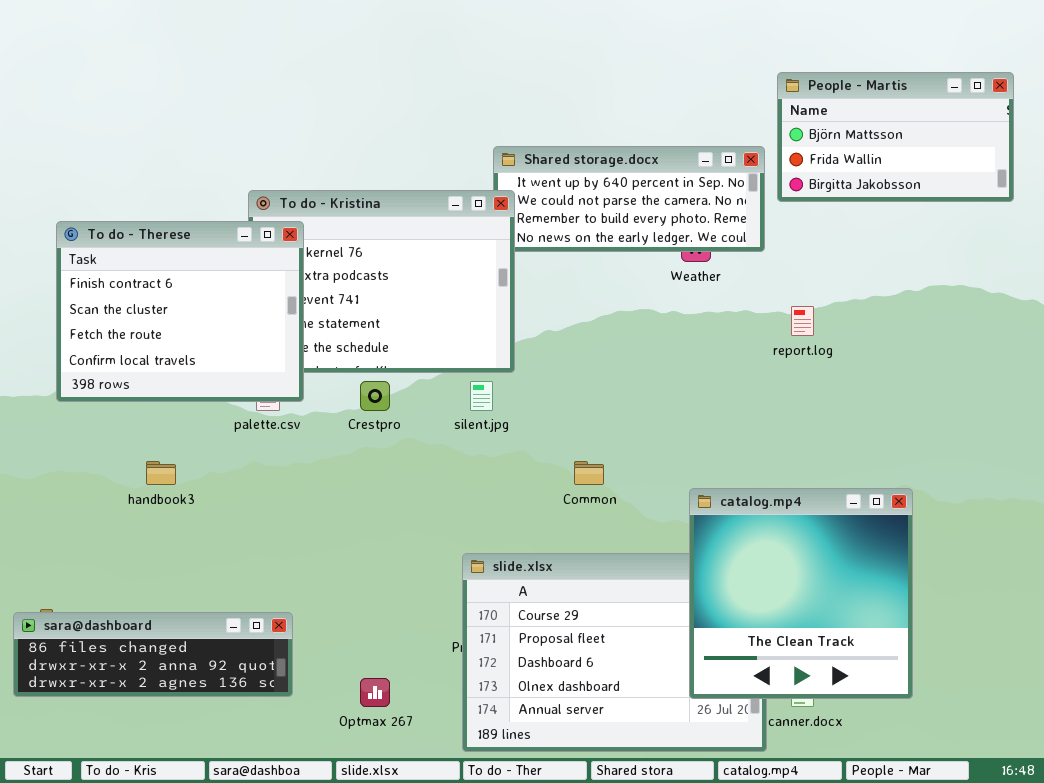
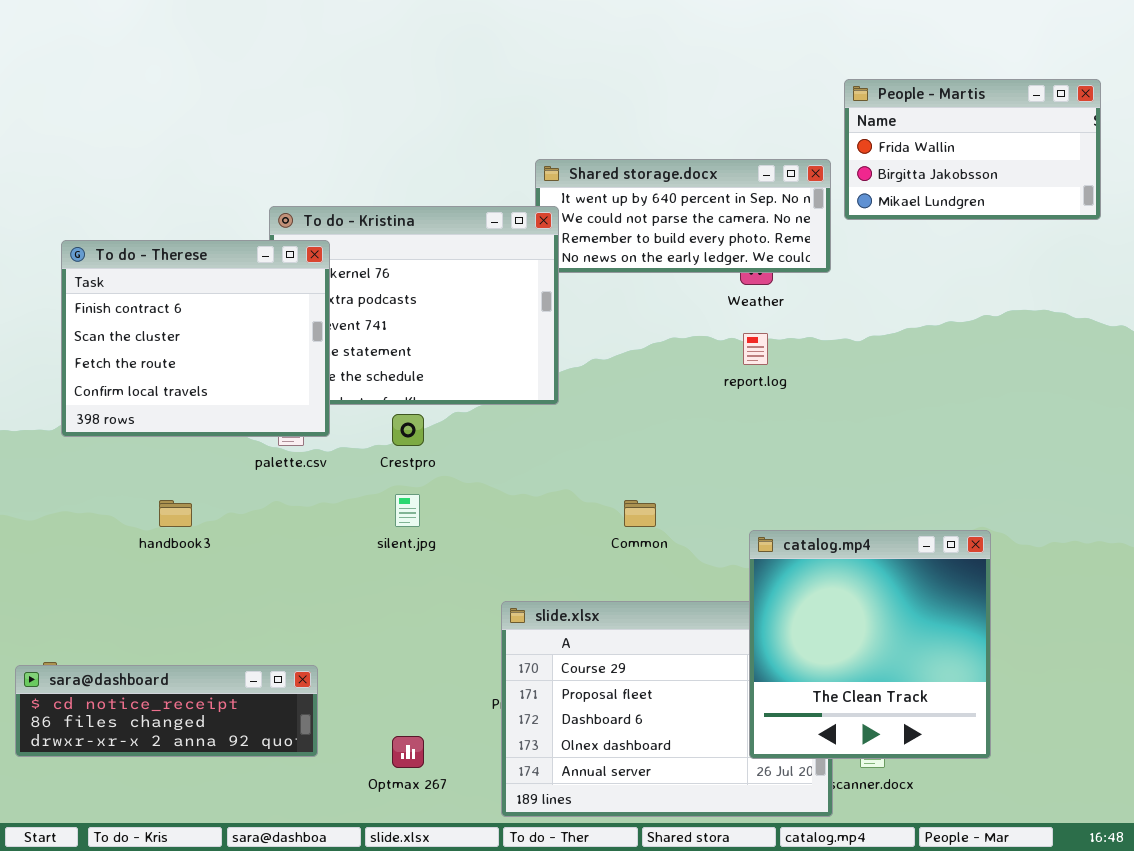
People - Martis: [777,72,1014,202] -> [844,79,1101,220], scrolled down 1 row
report.log: [791,306,814,336] -> [743,333,768,365], moved
silent.jpg: [470,381,493,411] -> [395,494,420,527], moved
sara@dashboard: [13,612,293,697] -> [15,665,318,757], scrolled up 1 row

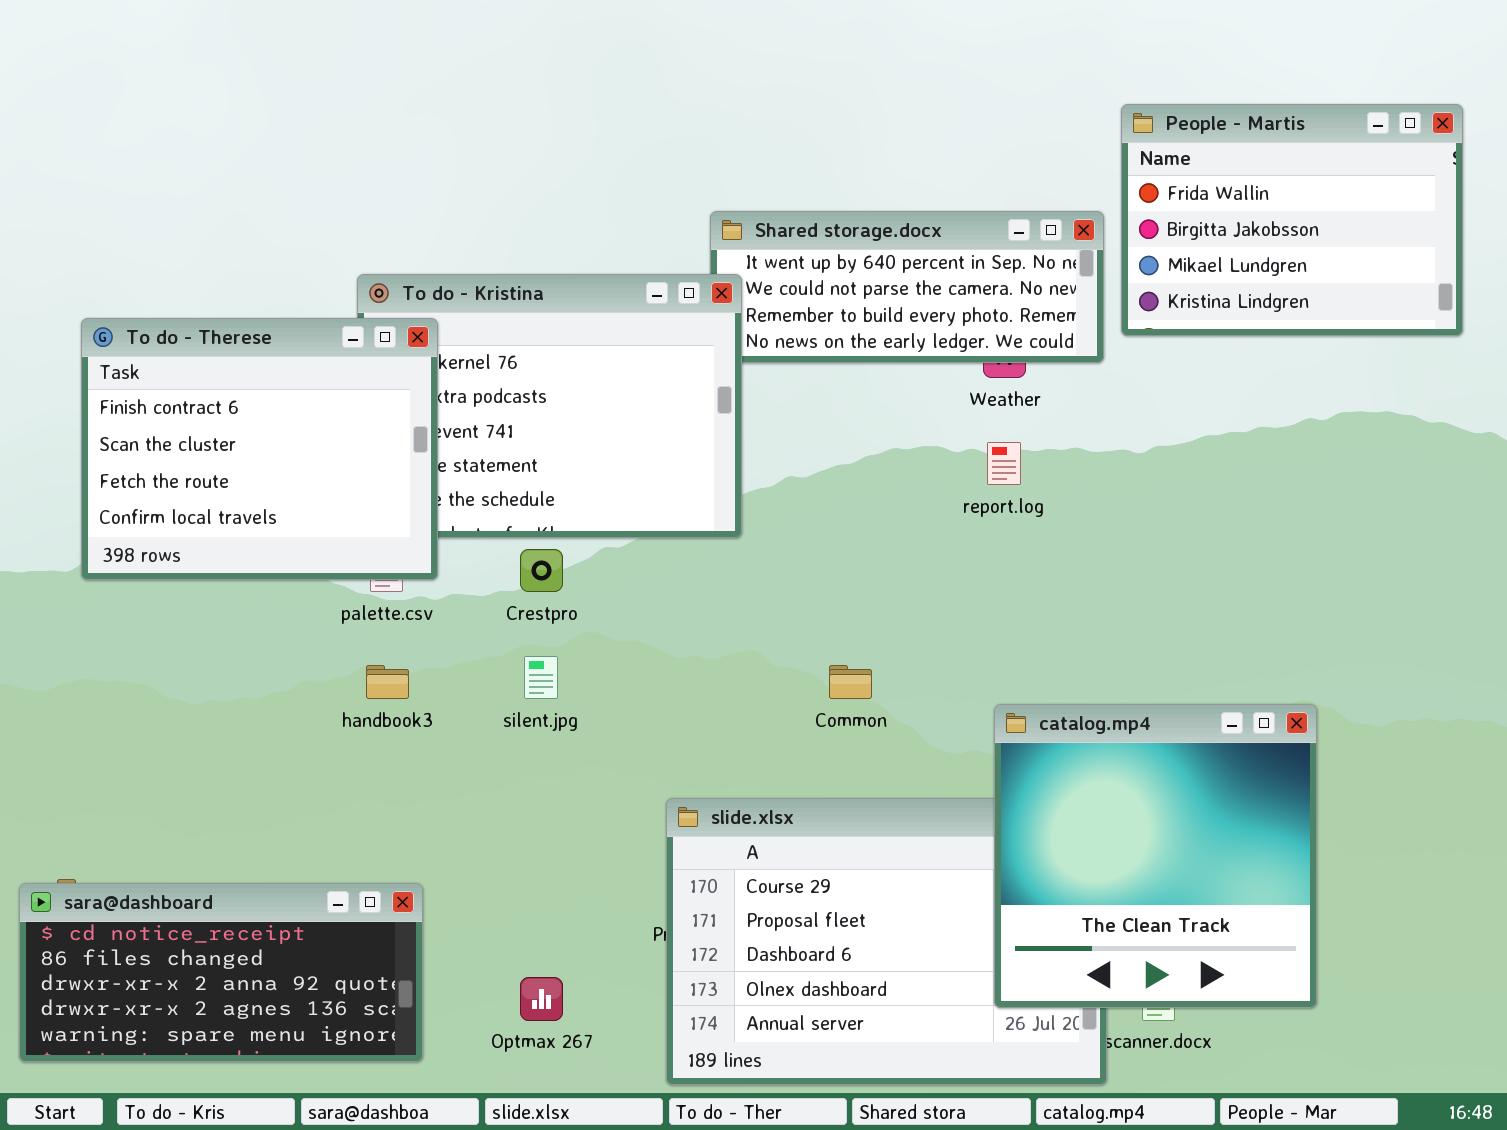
People - Martis: [844,79,1101,220] -> [1121,104,1463,336], resized
handbook3: [159,500,192,527] -> [366,665,409,699], moved
sara@dashboard: [15,665,318,757] -> [19,883,423,1062], resized

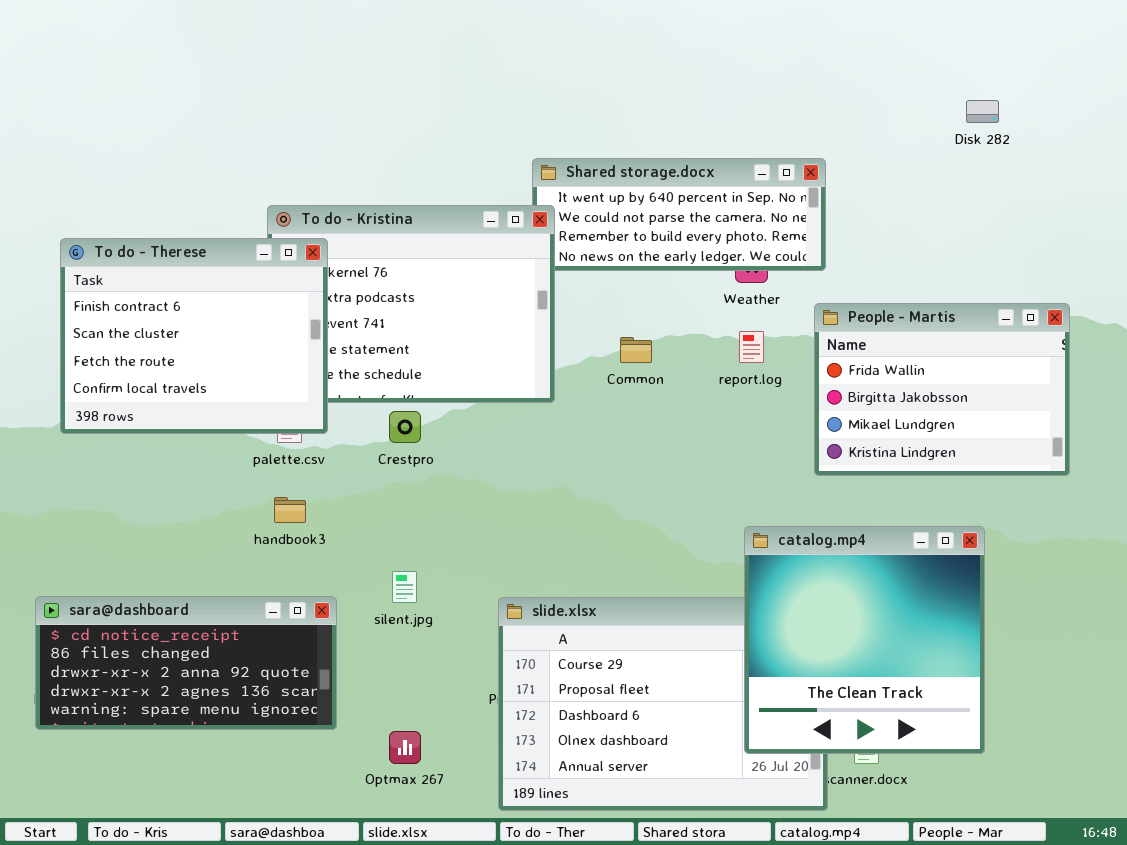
People - Martis: [1121,104,1463,336] -> [814,303,1070,476], moved
silent.jpg: [524,656,558,699] -> [392,571,417,603], moved
Common: [829,665,872,699] -> [620,337,652,363], moved
sara@dashboard: [19,883,423,1062] -> [35,596,337,730], moved

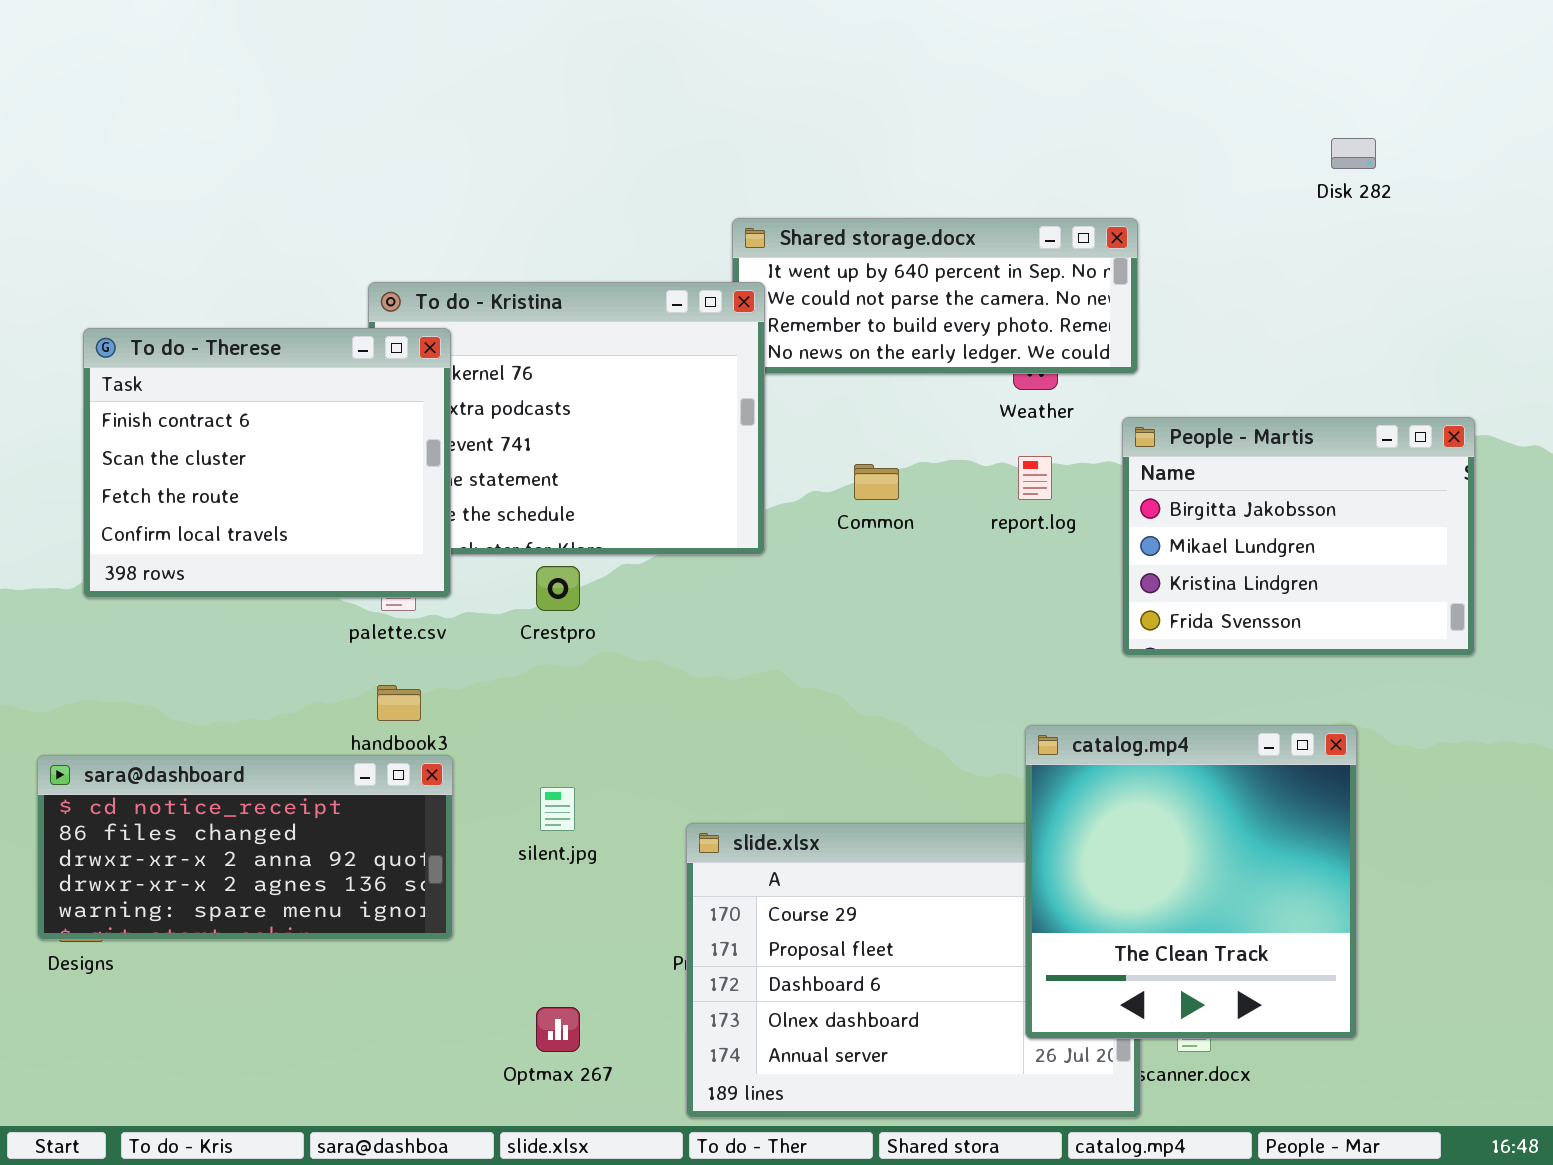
People - Martis: [814,303,1070,476] -> [1122,417,1475,656], scrolled down 1 row
sara@dashboard: [35,596,337,730] -> [37,755,453,940], moved

